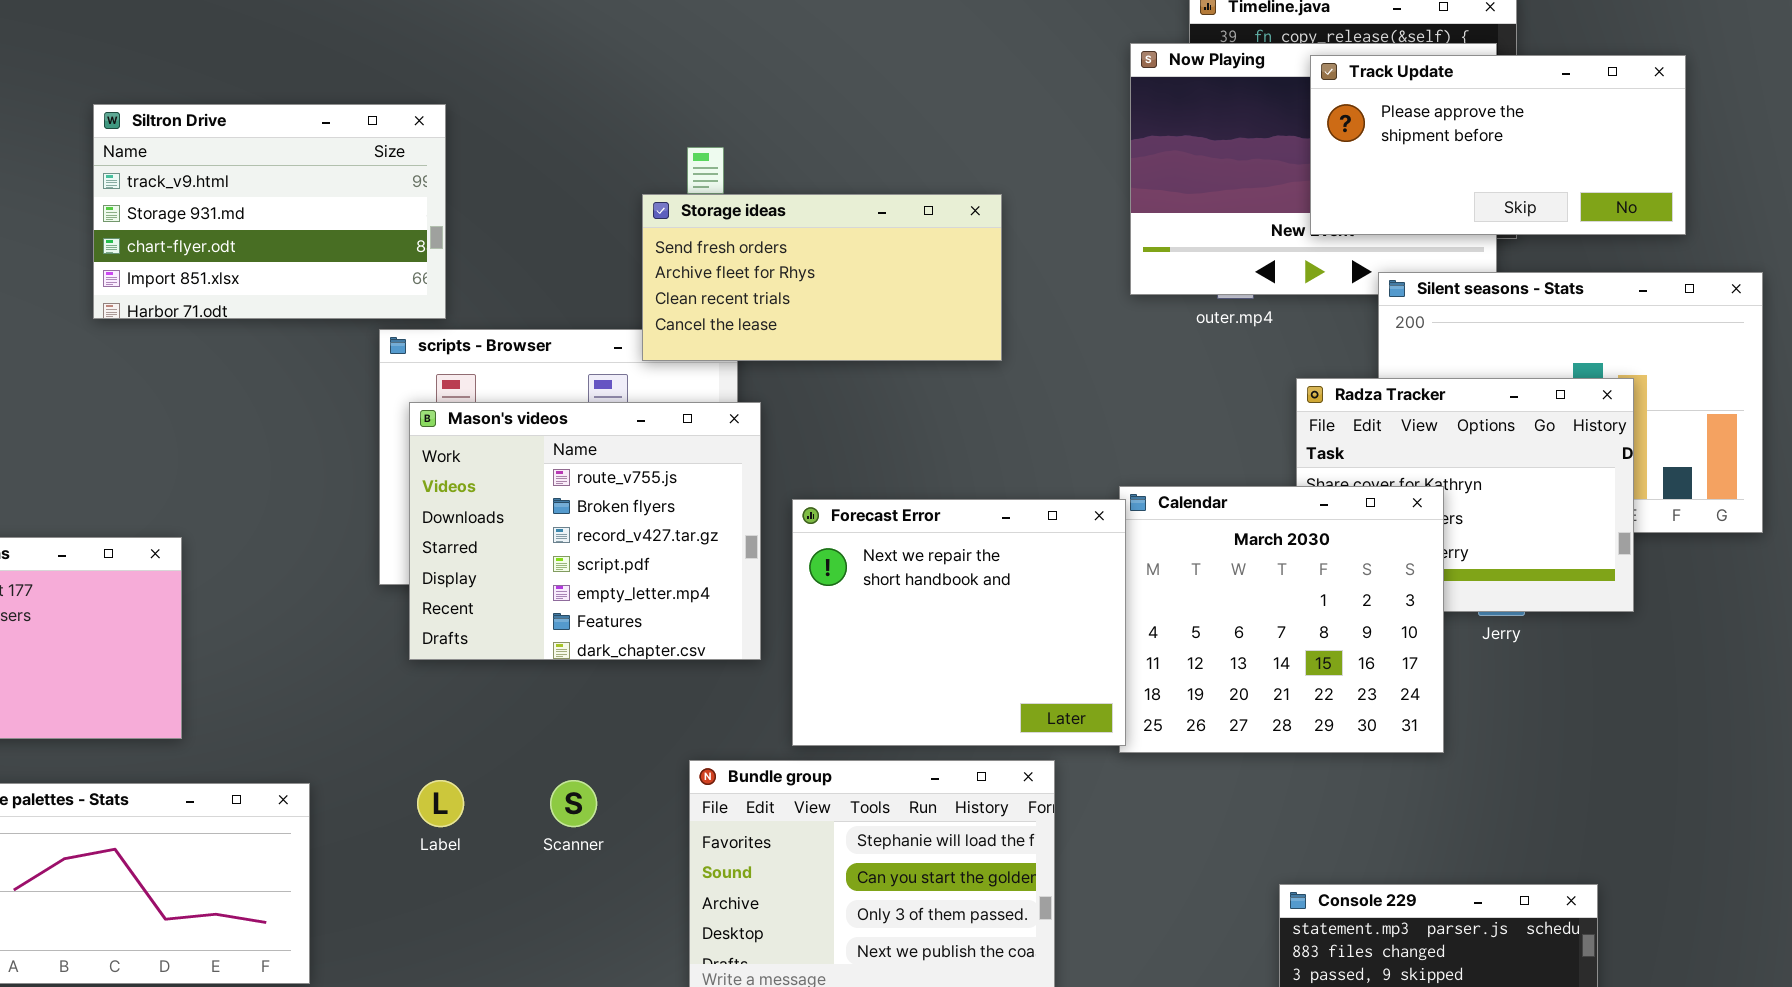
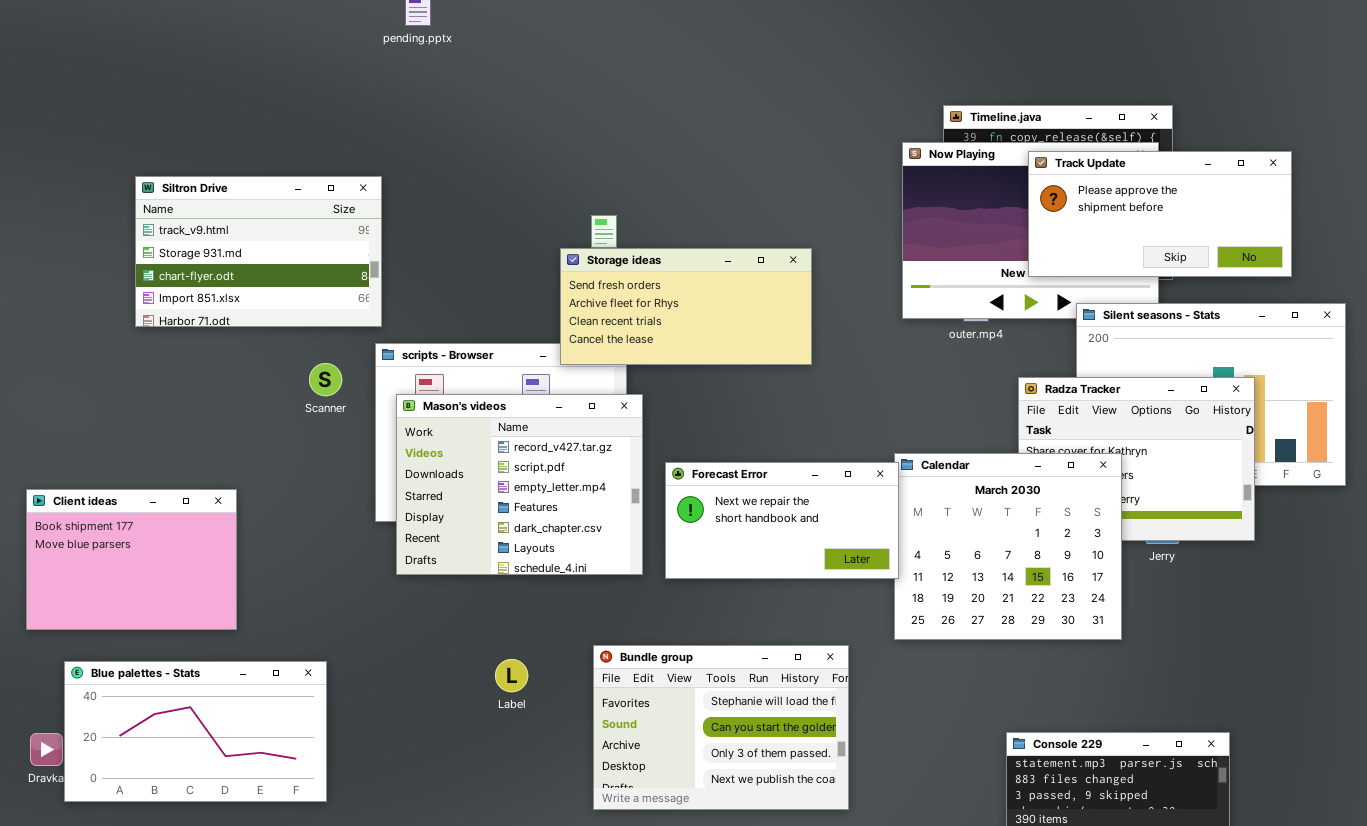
Siltron Drive: [93,104,446,319] -> [135,176,382,327], moved
Mason's videos: [409,402,761,660] -> [396,394,643,575], scrolled down 2 rows
Forecast Error: [792,499,1126,746] -> [665,462,899,579], resized
Label: [417,780,464,827] -> [495,659,528,692], moved
Scanner: [550,780,597,827] -> [309,363,342,396], moved

